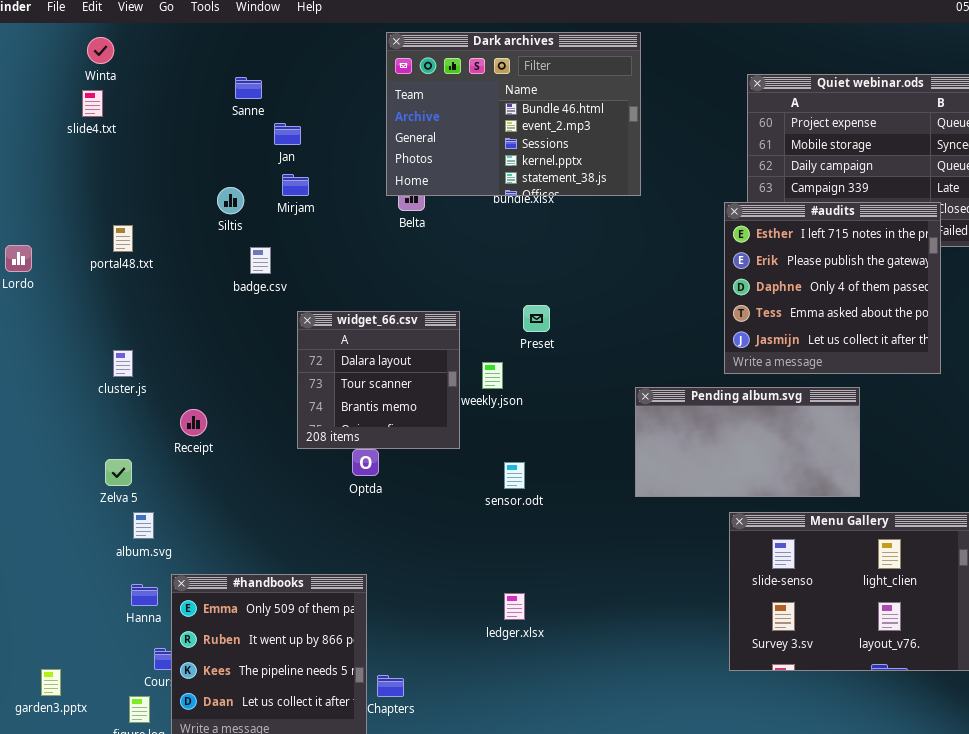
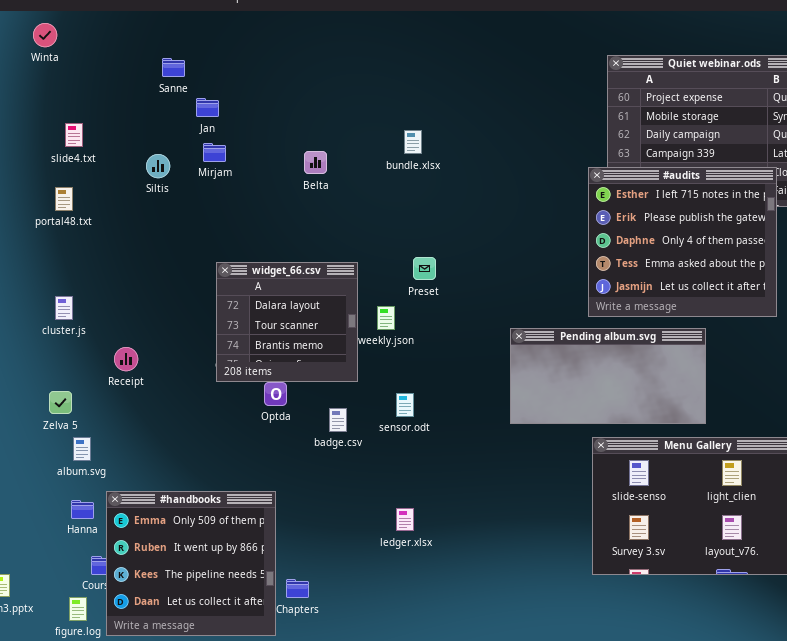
Dark archives: [386,32,641,196] -> none, closed
slide4.txt: [82,90,103,117] -> [65,123,83,147], moved
badge.csv: [250,247,271,274] -> [329,408,347,432], moved

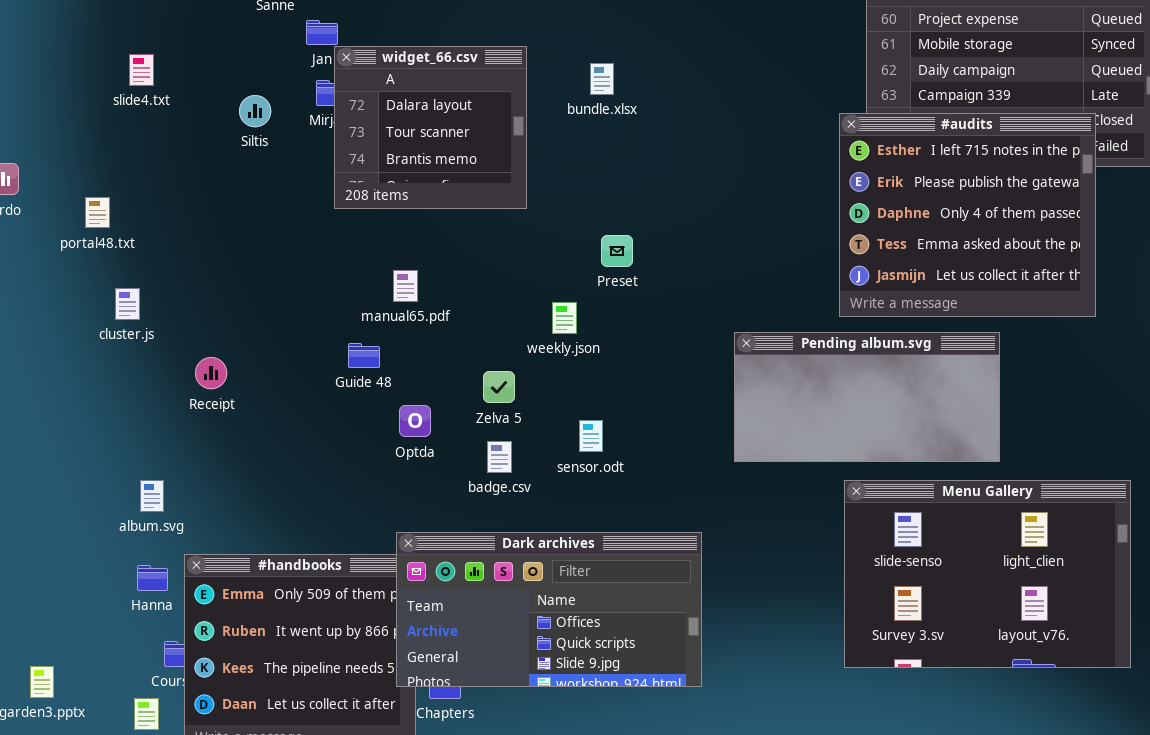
portal48.txt: [55,187,73,211] -> [85,197,110,228], moved
widget_66.csv: [216,262,358,382] -> [334,46,527,209], moved
Zelva 5: [49,391,72,414] -> [483,371,515,403], moved
Dark archives: none -> [396,532,702,687], opened

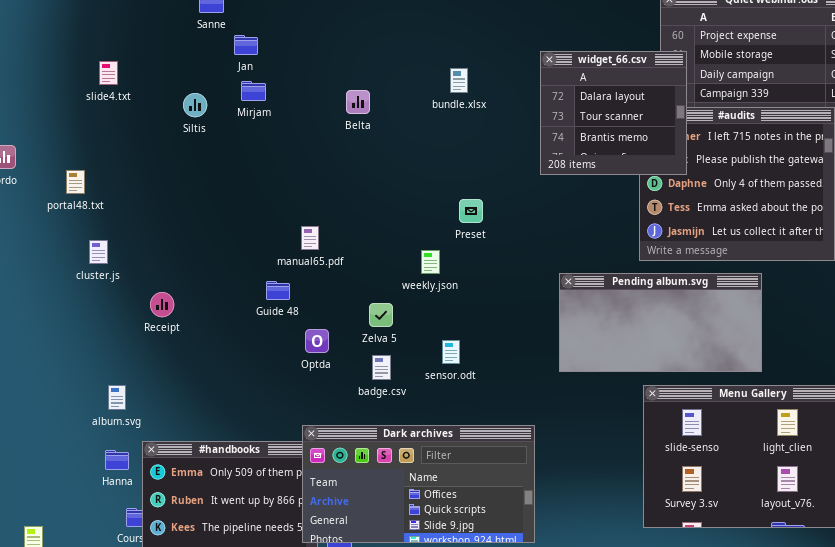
widget_66.csv: [334,46,527,209] -> [540,51,687,175], moved

